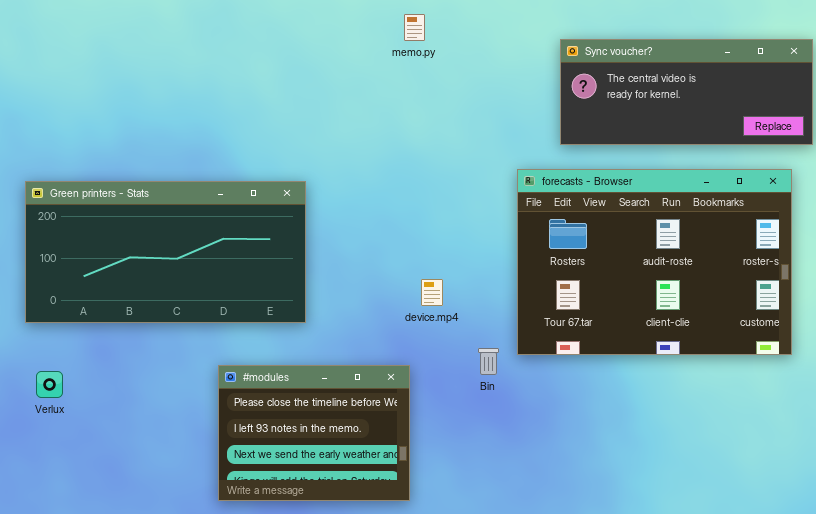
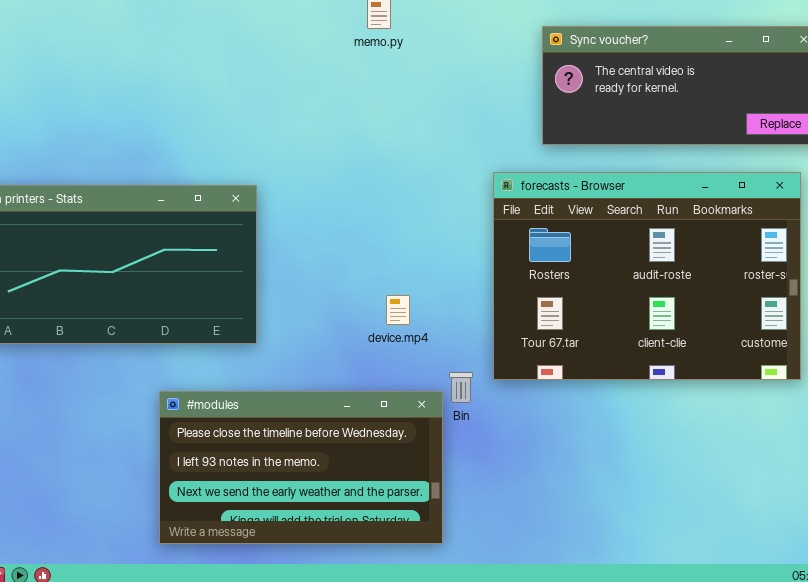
#modules: [218,365,410,501] -> [159,391,443,544], resized

